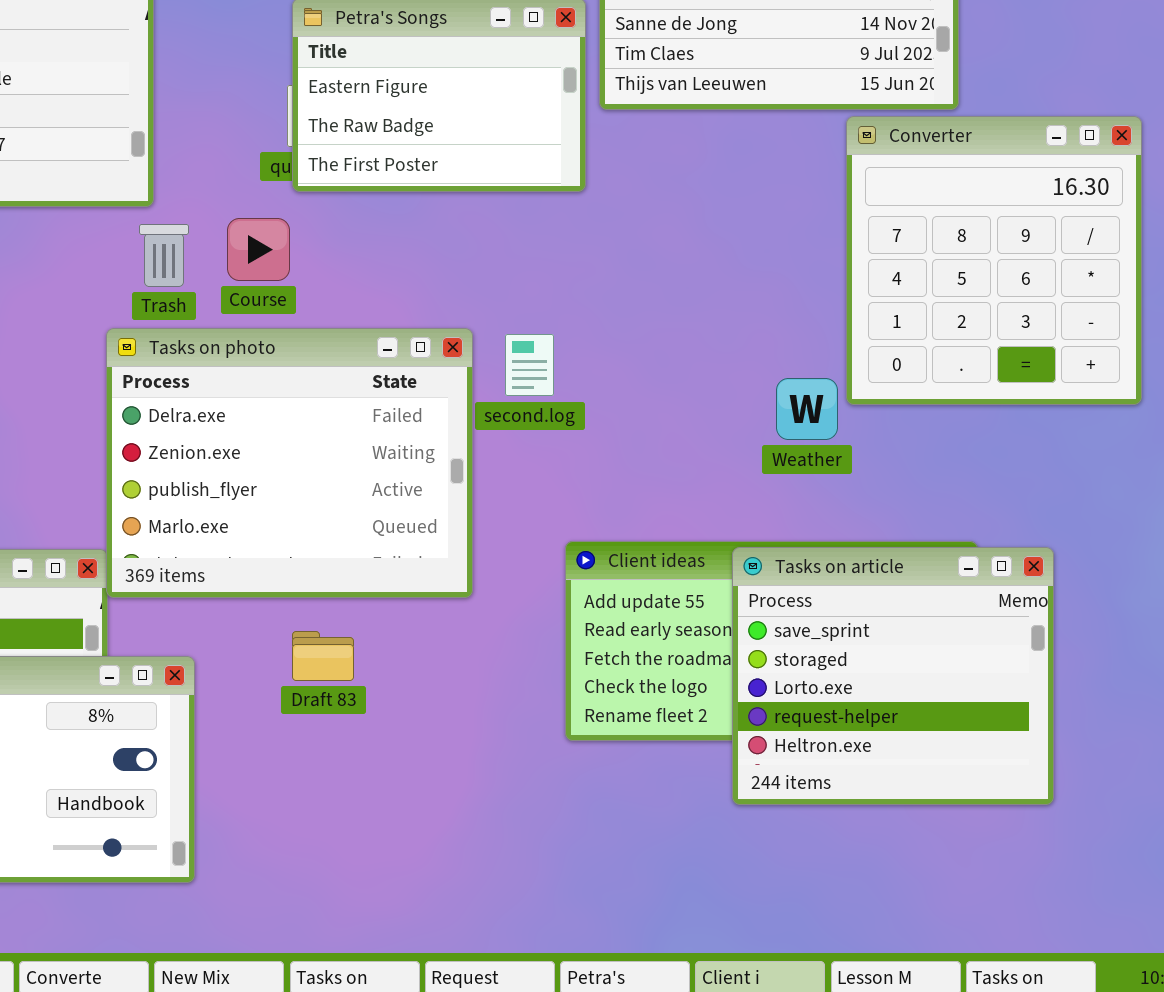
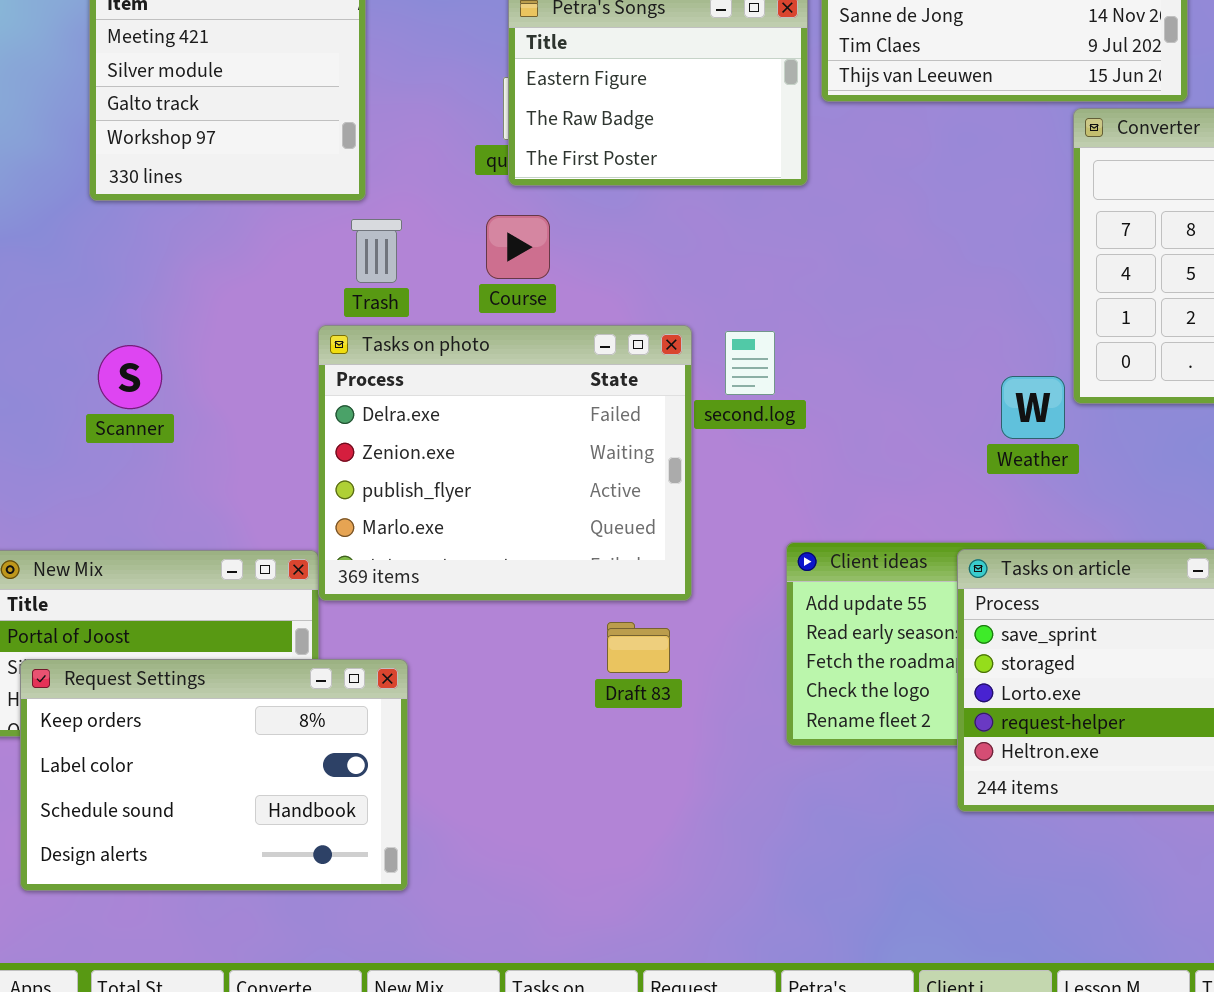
Course: [227,218,290,281] -> [486,215,550,279], moved
Draft 83: [292,631,354,681] -> [607,622,670,673], moved

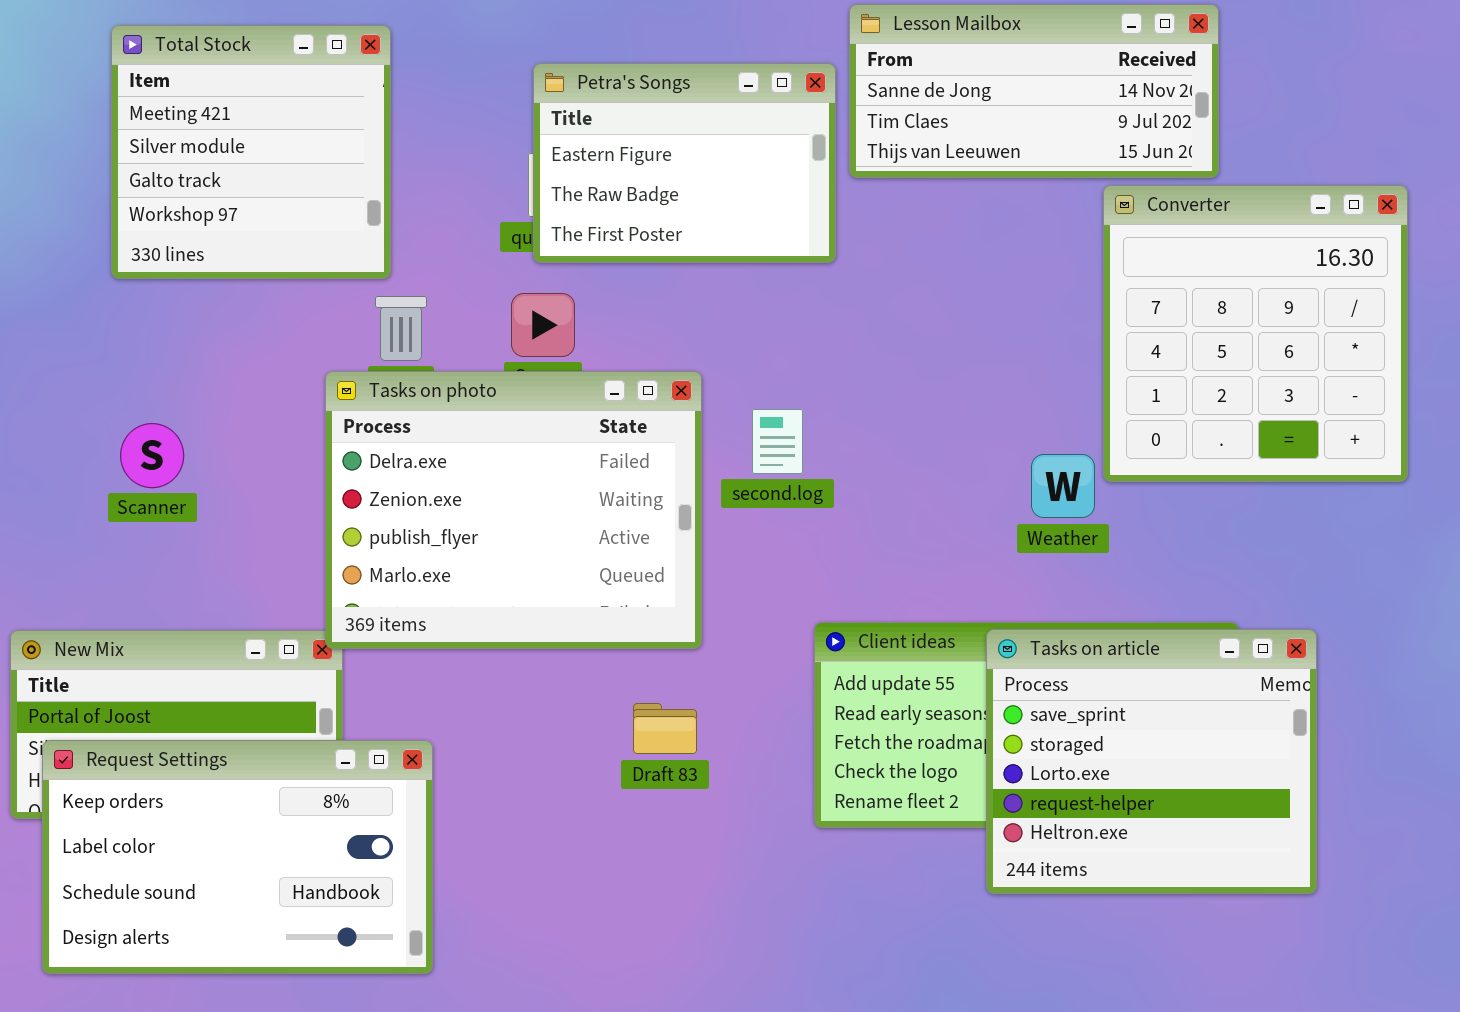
Tasks on photo: [318,325,692,601] -> [325,371,702,649], moved

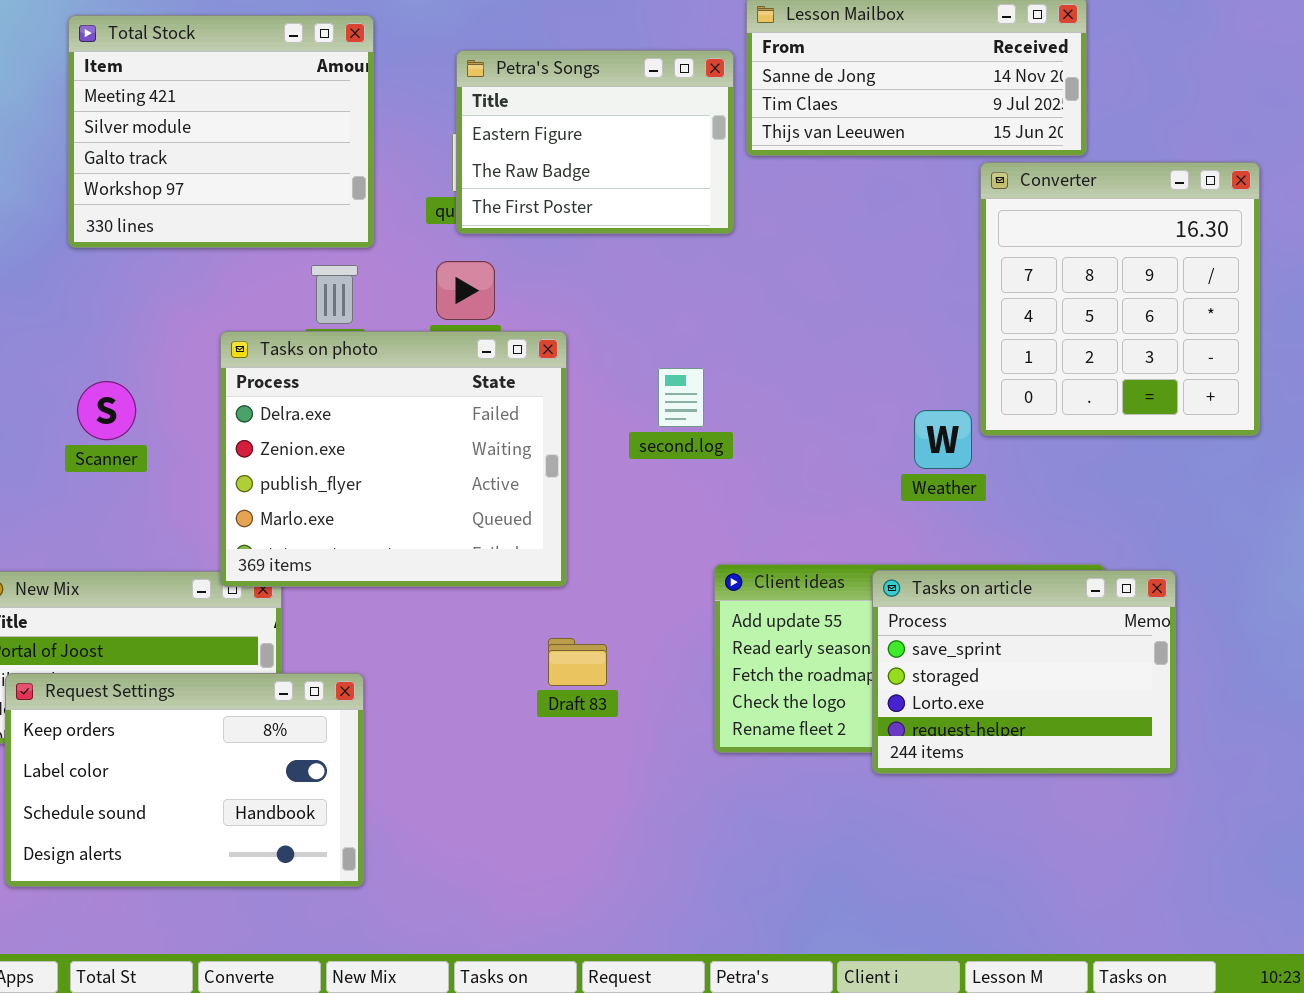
Total Stock: [111,25,391,279] -> [68,15,374,248], resized
Tasks on photo: [325,371,702,649] -> [220,331,567,587], moved
Tasks on article: [986,629,1317,894] -> [872,570,1176,774], resized

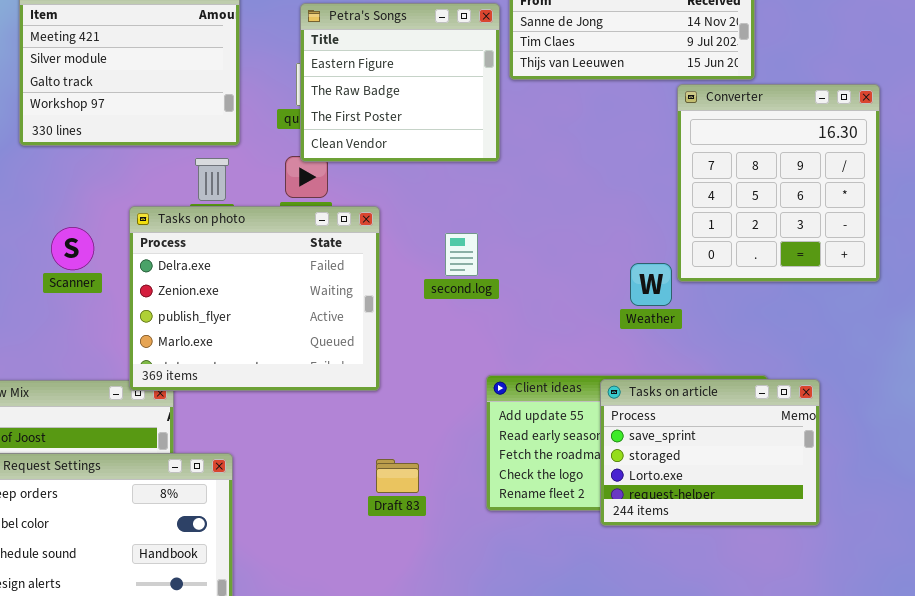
Petra's Songs: [456,50,734,234] -> [300,3,500,162], resized
Scanner: [77,381,136,440] -> [51,227,94,270], moved
Draft 83: [548,638,607,686] -> [376,459,419,493], moved

